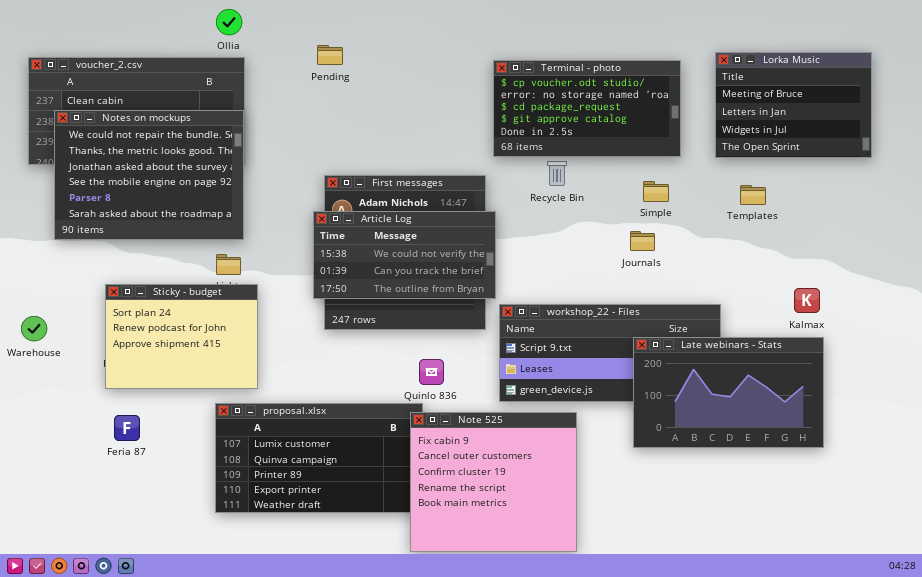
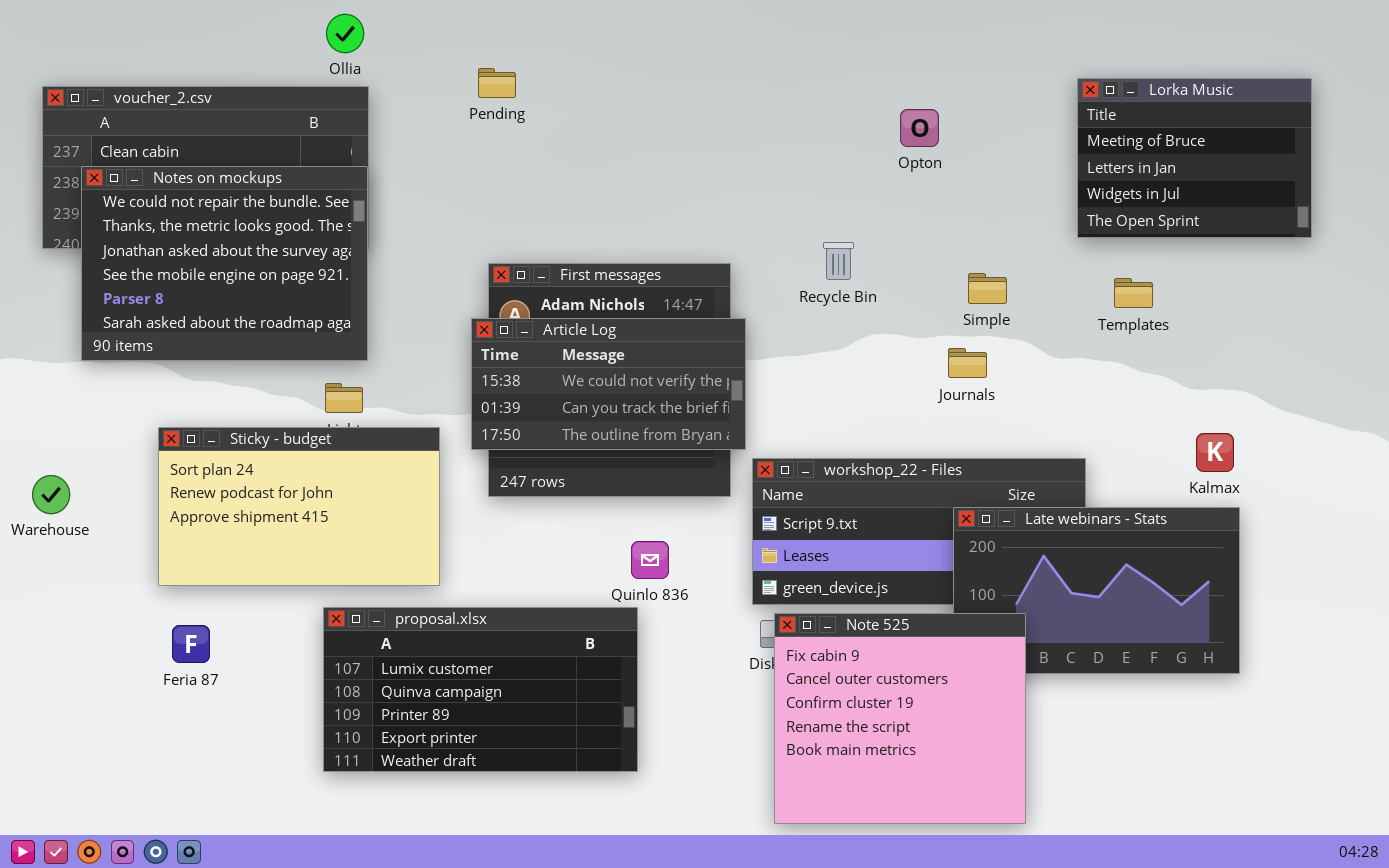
Terminal - photo: [493,60,681,157] -> none, closed
Sticky - budget: [105,284,258,389] -> [158,427,440,586], resized
Note 525: [410,412,577,552] -> [774,613,1026,824], moved

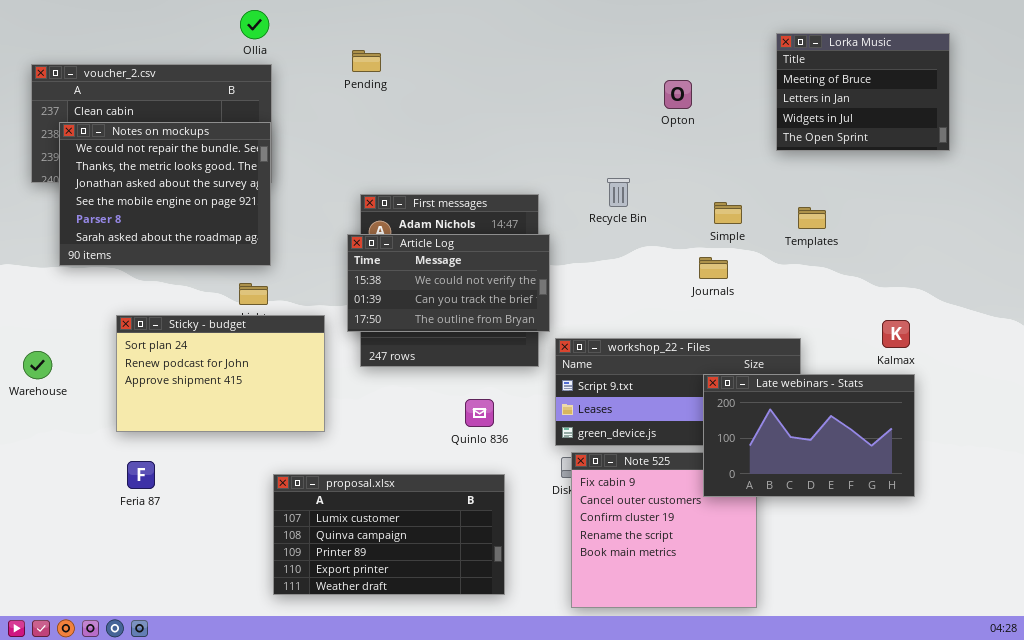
Lorka Music: [1077,78,1312,238] -> [776,33,950,151], moved
Templates: [1114,278,1153,308] -> [798,207,826,229], moved
Late webinars - Stats: [953,507,1240,674] -> [703,374,915,497], raised
proposal.xlsx: [323,607,638,772] -> [273,474,505,595], moved

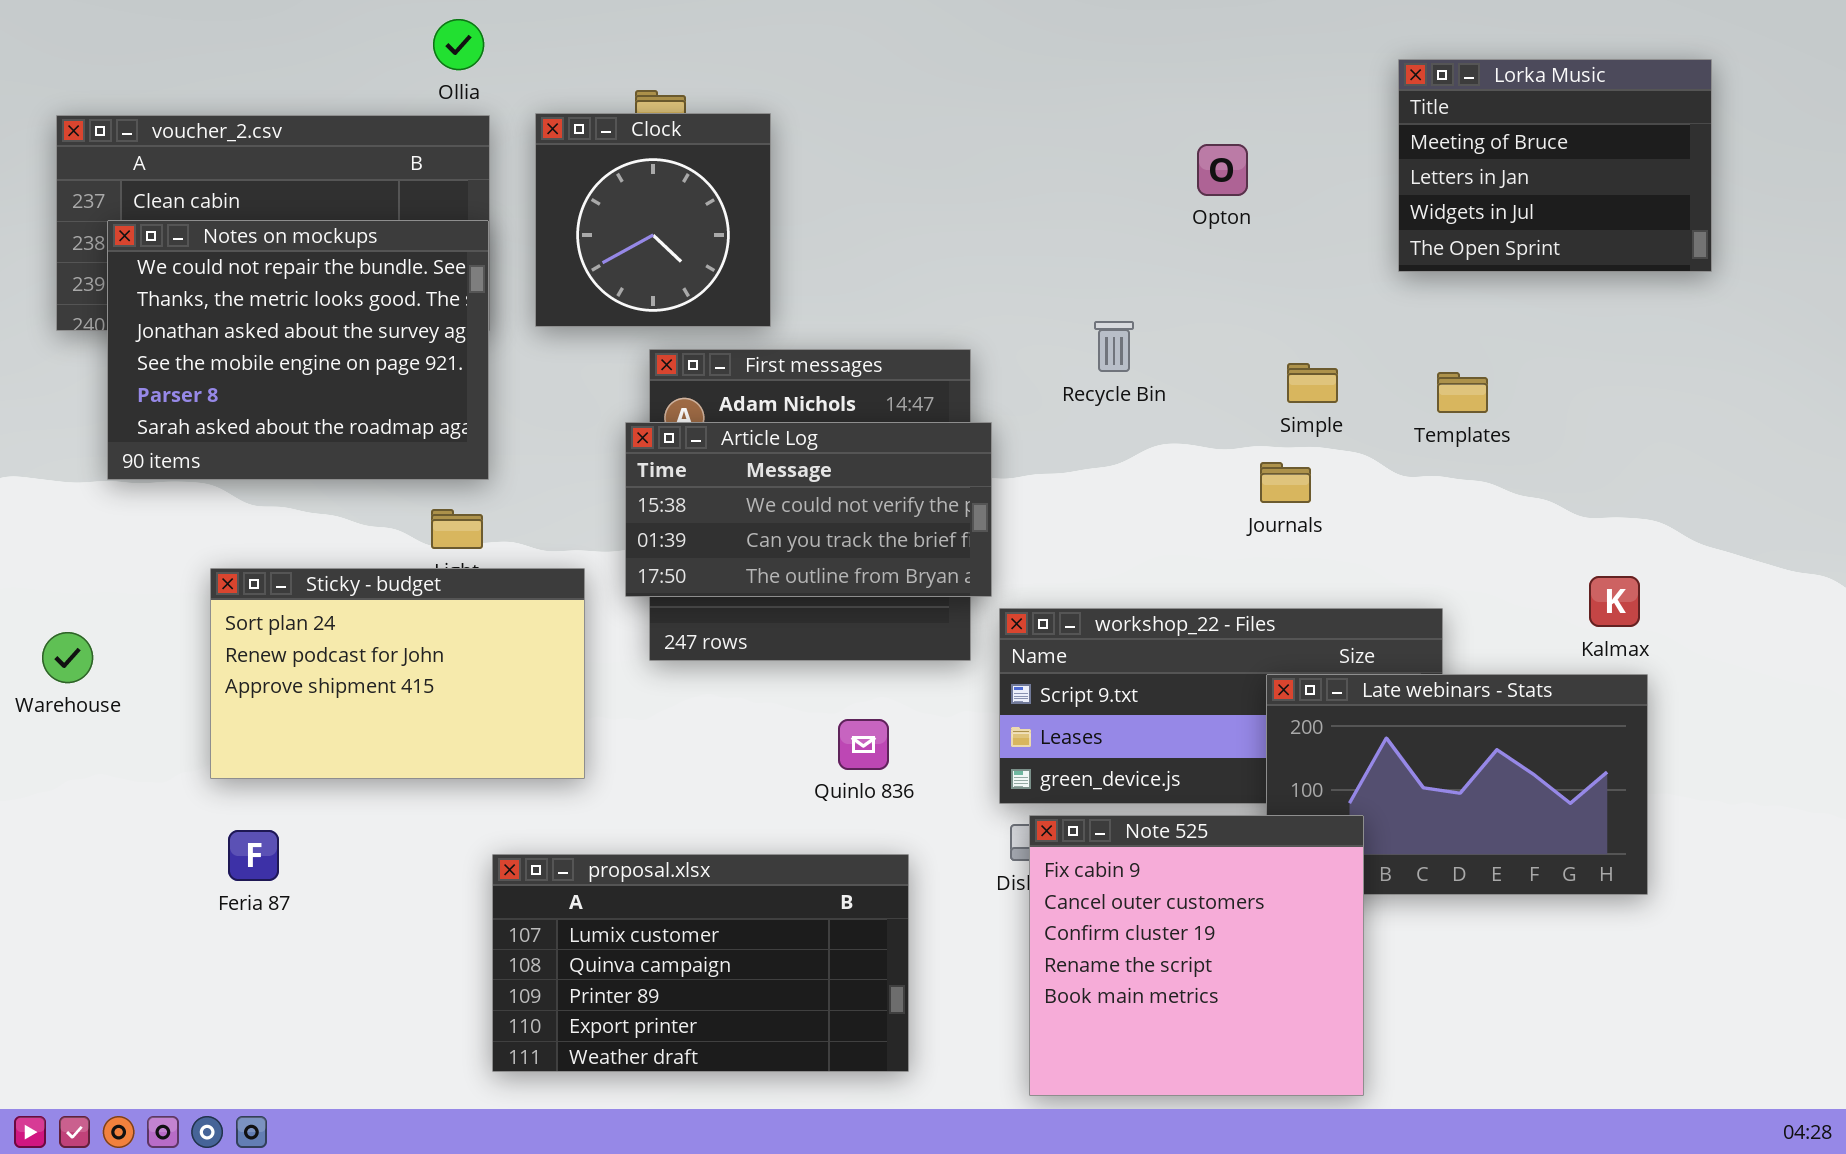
Clock: none -> [535,113,771,327], opened
Note 525: [571,452,757,608] -> [1029,815,1364,1096], raised

